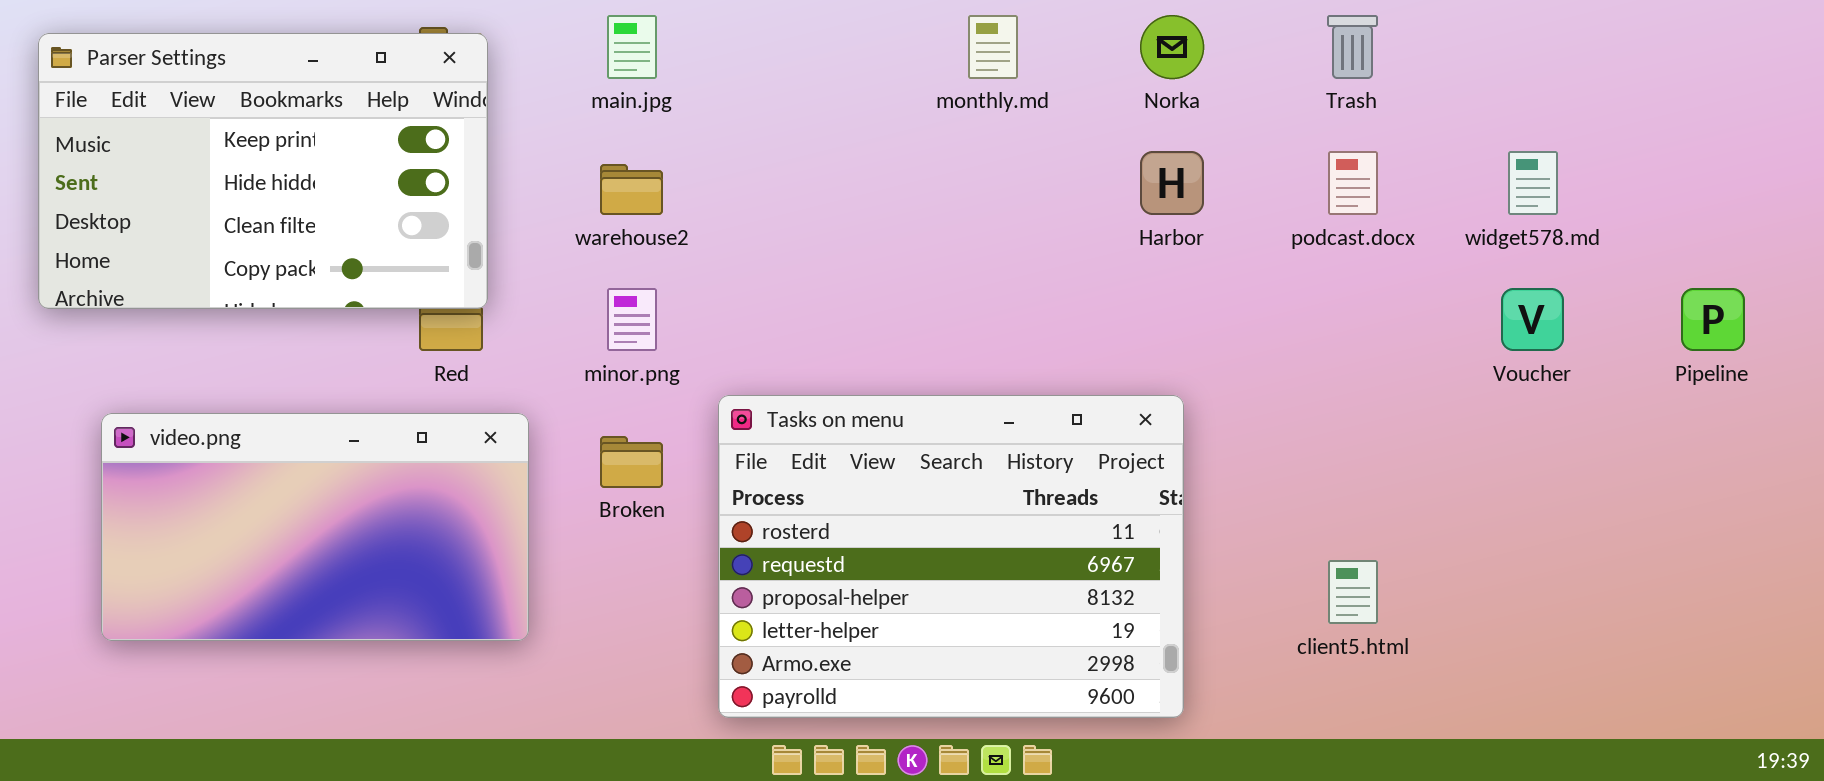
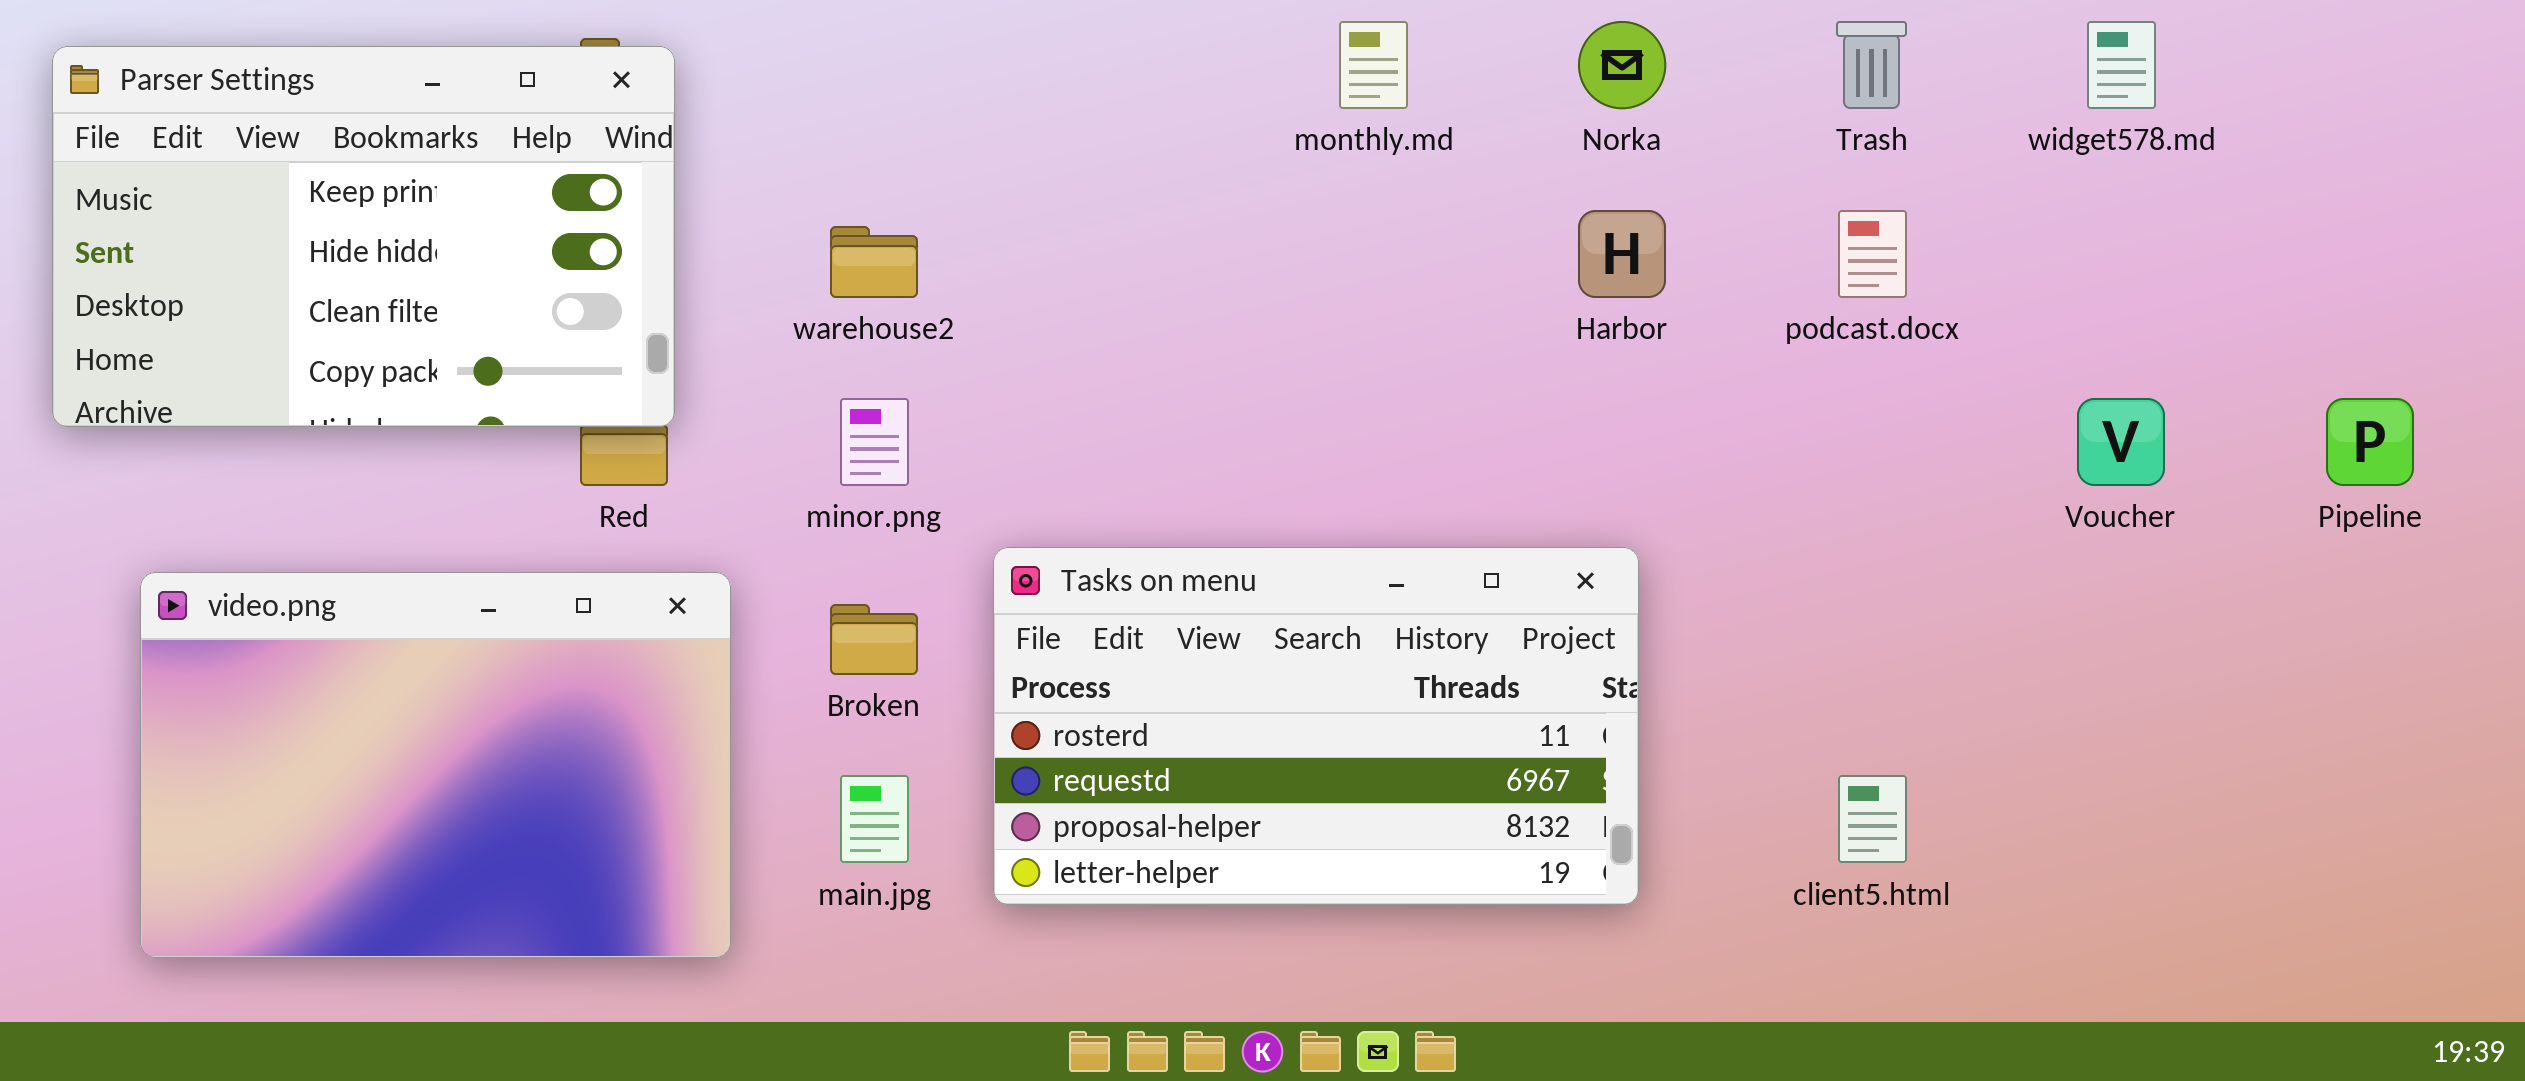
main.jpg: [607,15,657,79] -> [840,775,909,863], moved
widget578.md: [1508,151,1558,215] -> [2087,21,2156,109], moved
Tasks on menu: [718,395,1184,718] -> [993,547,1639,905], resized
video.png: [101,413,529,641] -> [140,572,731,958], resized

